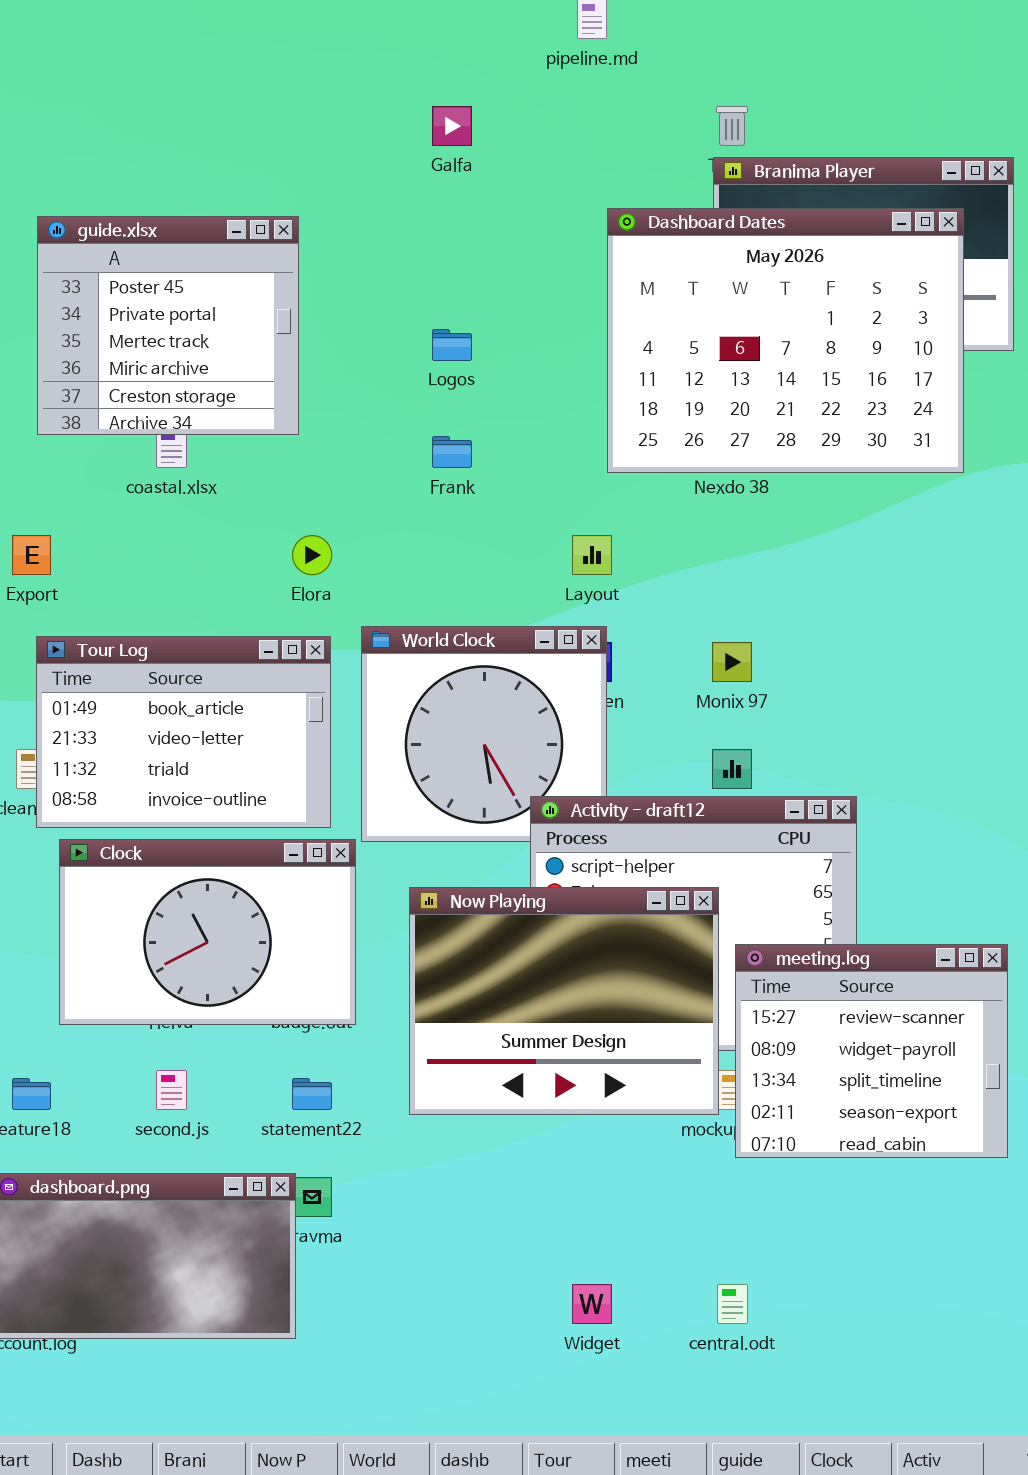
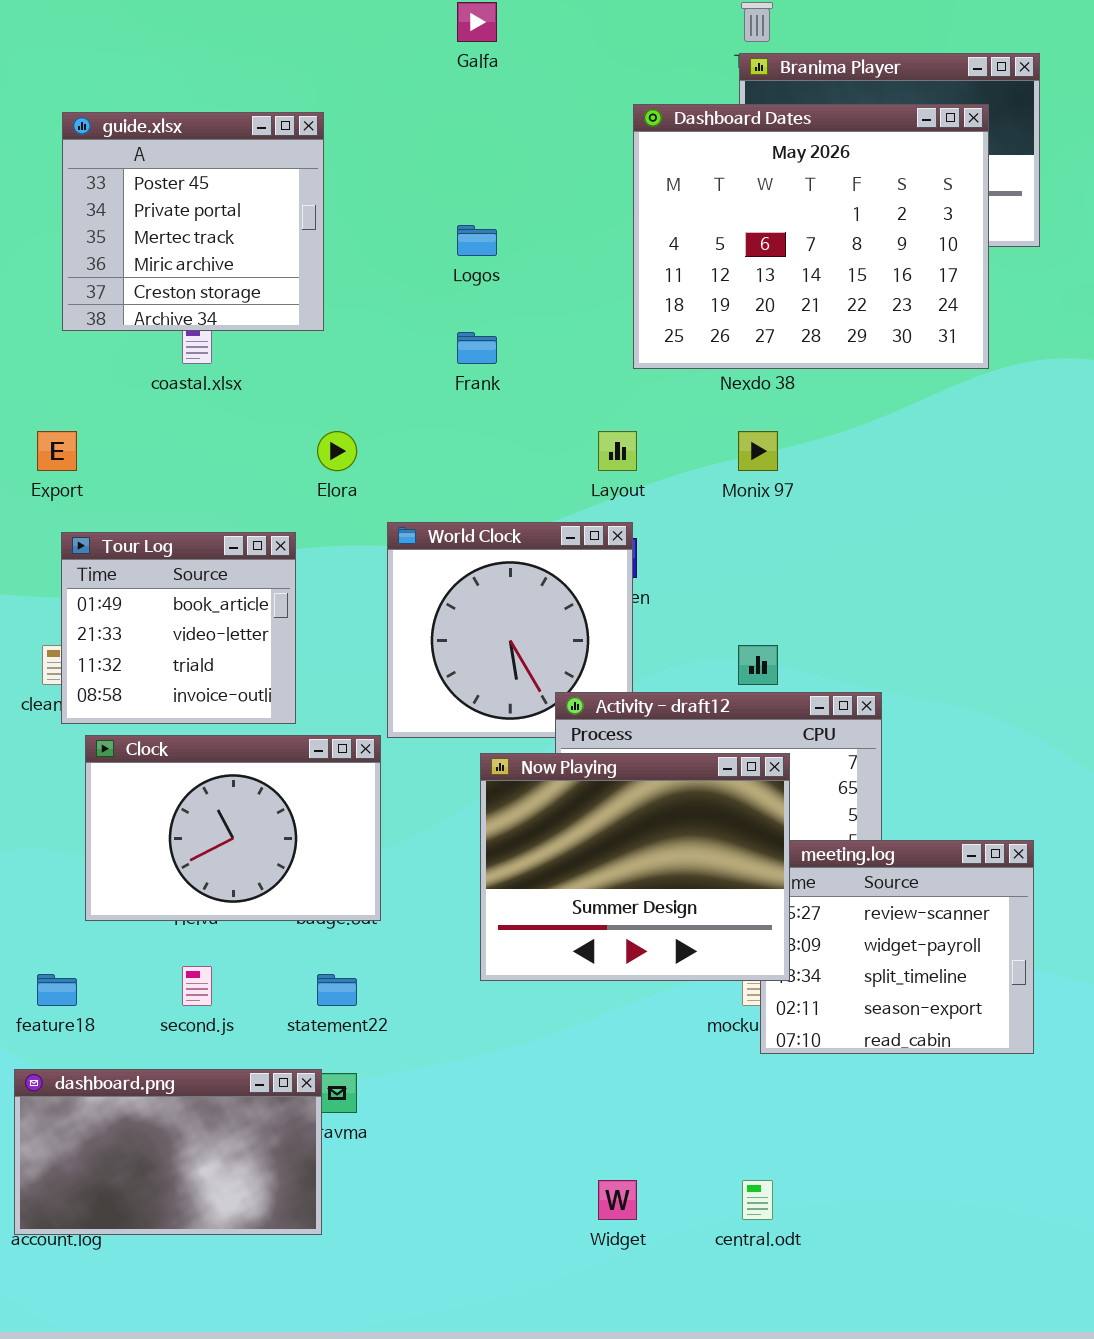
Tour Log: [36,636,331,828] -> [61,532,296,724], resized
Monix 97: [712,642,752,682] -> [738,431,778,471], moved
Now Playing: [409,887,719,1115] -> [480,753,790,981], moved

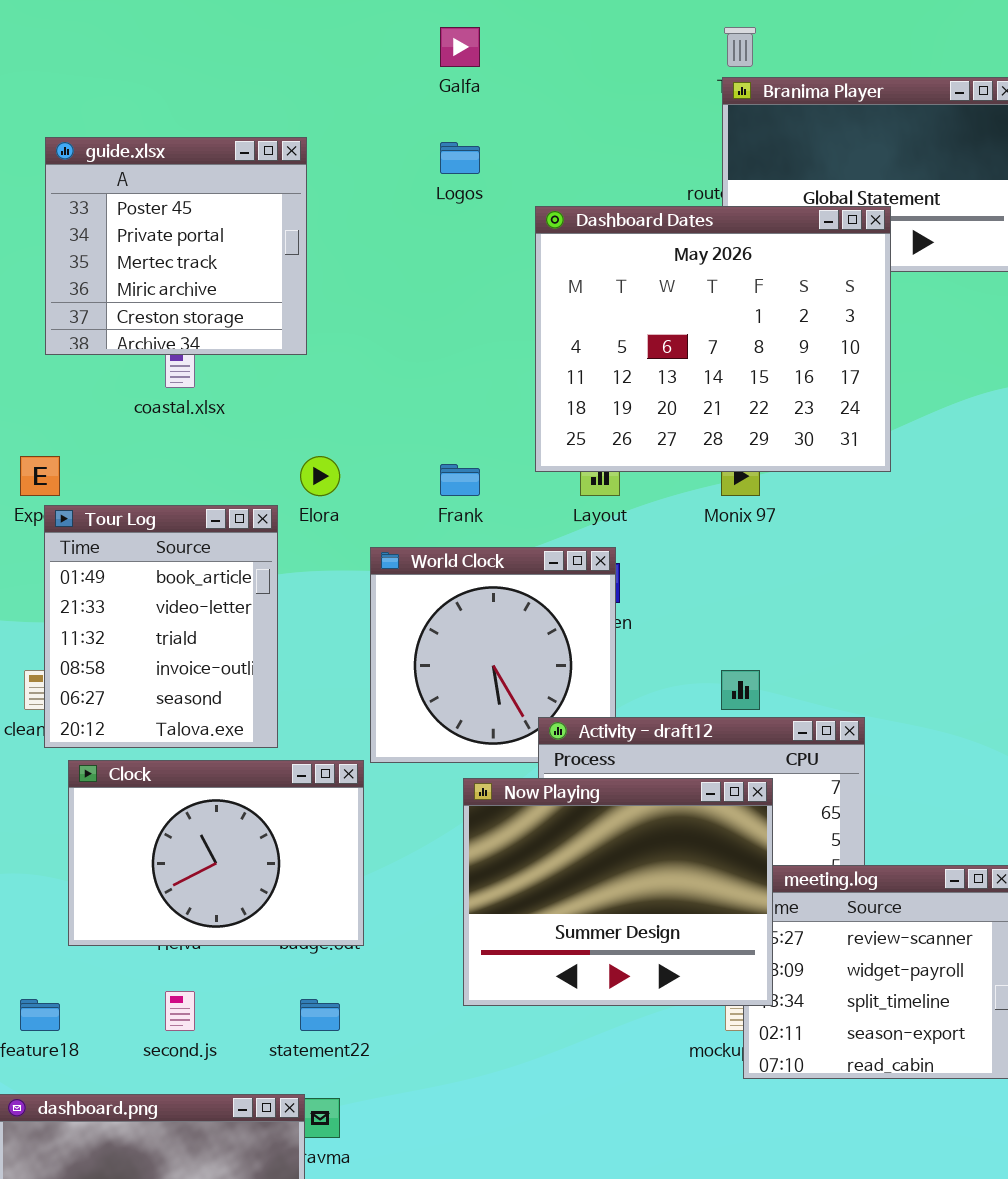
Dashboard Dates: [633,104,989,369] -> [535,206,891,472], moved
Logos: [457,225,497,256] -> [440,142,480,174], moved
Frank: [457,332,497,364] -> [440,464,480,496], moved
Tour Log: [61,532,296,724] -> [44,505,278,748], resized

